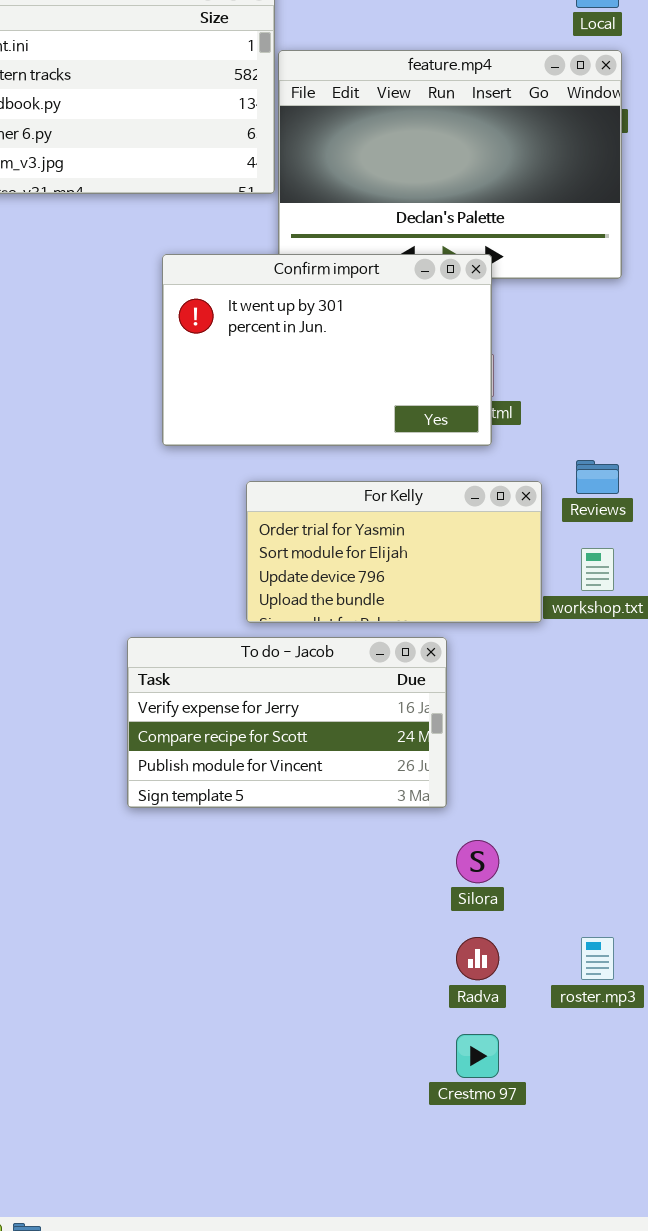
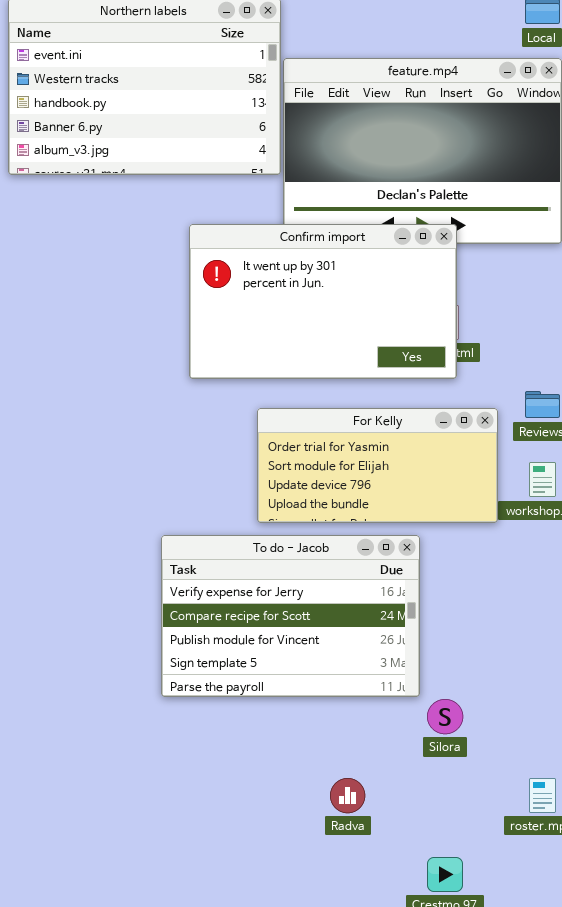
To do - Jacob: [127,637,447,808] -> [161,535,420,697], resized
Radva: [456,937,499,980] -> [330,778,365,813], moved

